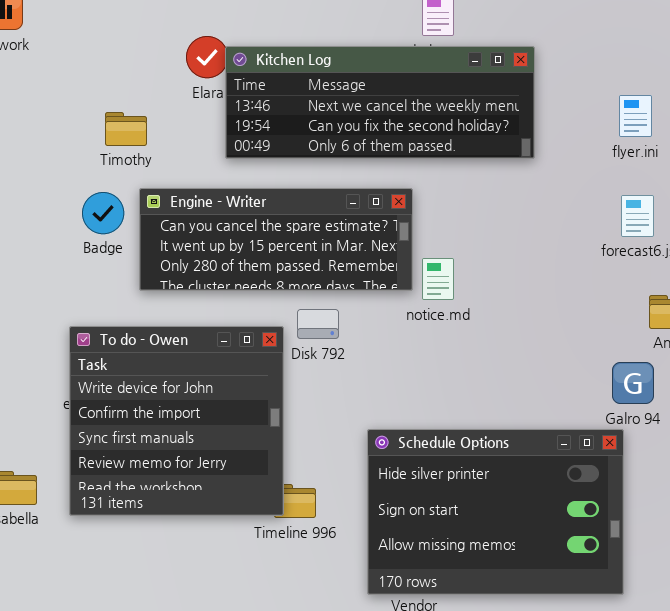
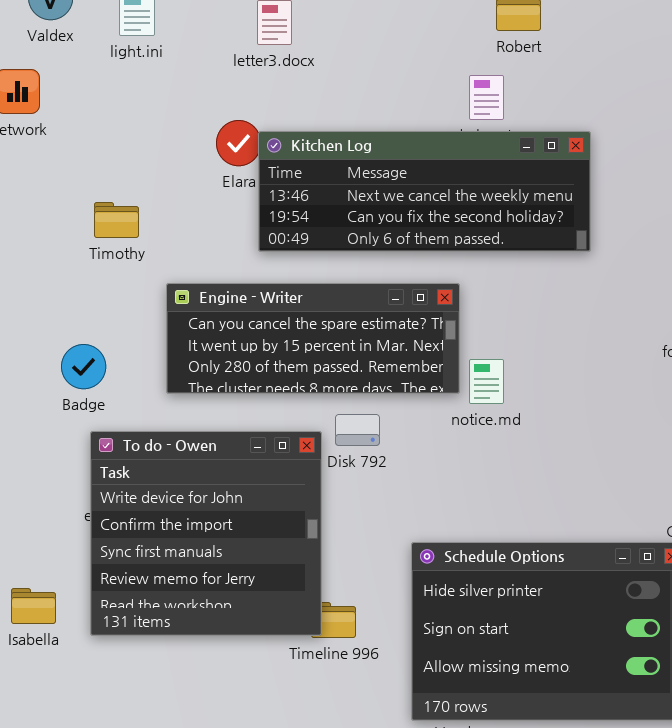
Timothy: [105,112,147,146] -> [94,202,139,238], moved
Badge: [82,192,124,234] -> [61,344,106,389], moved

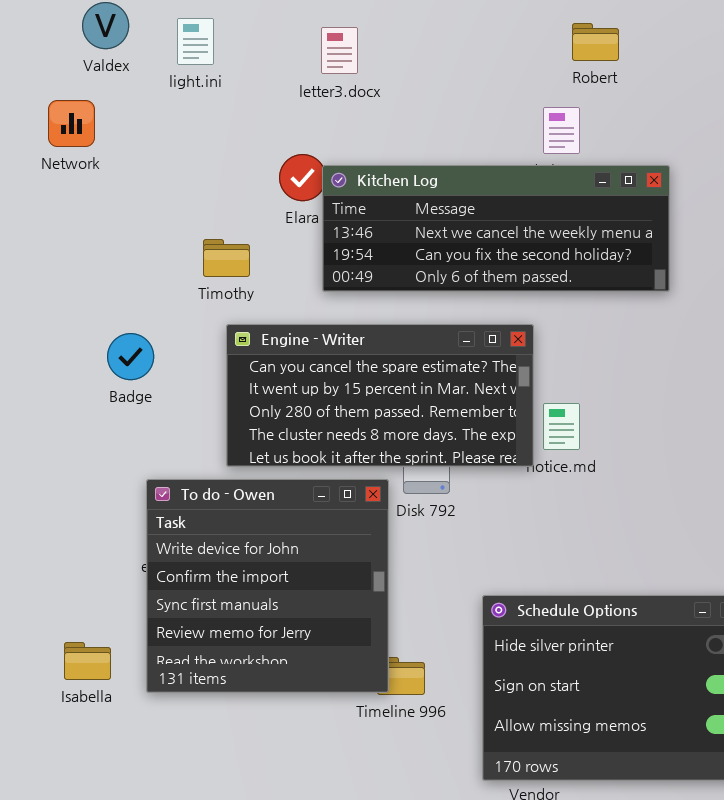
Timothy: [94,202,139,238] -> [203,239,250,277], moved
Engine - Writer: [166,283,460,394] -> [226,324,534,467], resized
Badge: [61,344,106,389] -> [107,333,154,380], moved

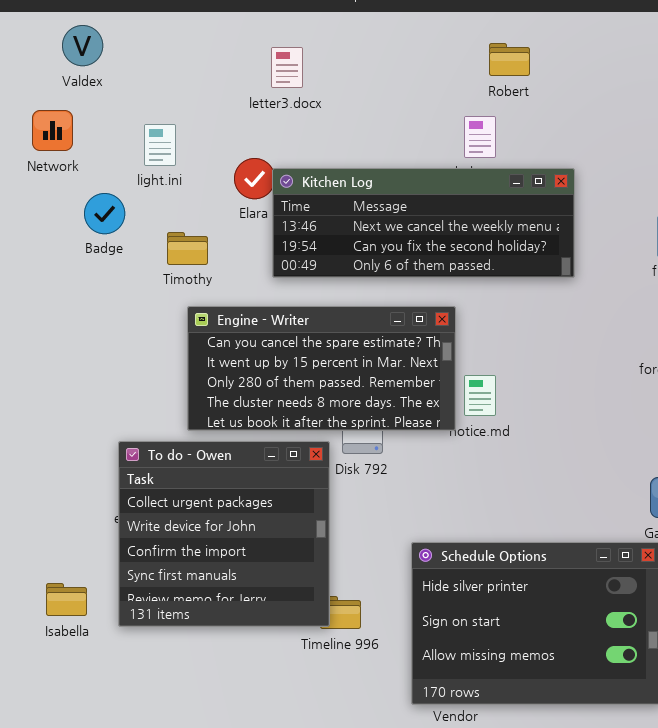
light.ini: [177,18,214,65] -> [144,124,176,166], moved
Badge: [107,333,154,380] -> [84,193,125,234], moved
To do - Owen: [146,479,389,693] -> [118,441,330,627], scrolled up 1 row

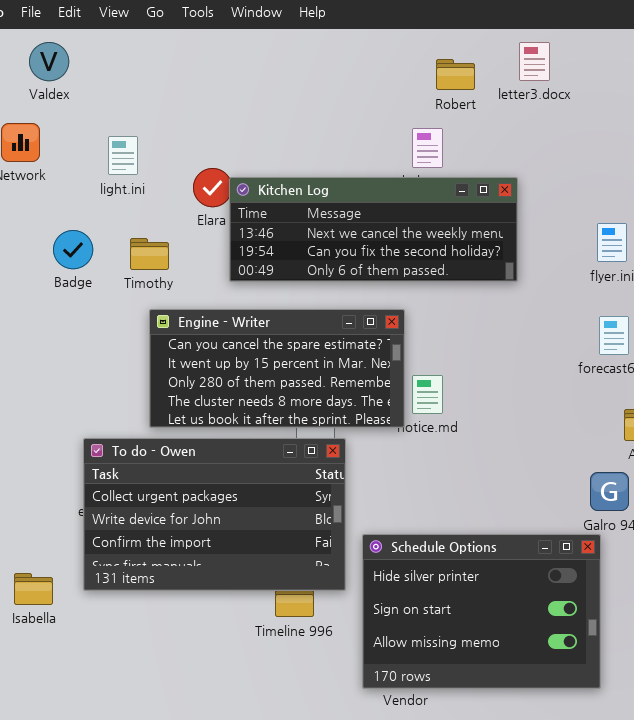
letter3.docx: [271,47,303,88] -> [519,42,550,81], moved
Badge: [84,193,125,234] -> [53,230,93,269], moved
To do - Owen: [118,441,330,627] -> [83,438,346,591], resized

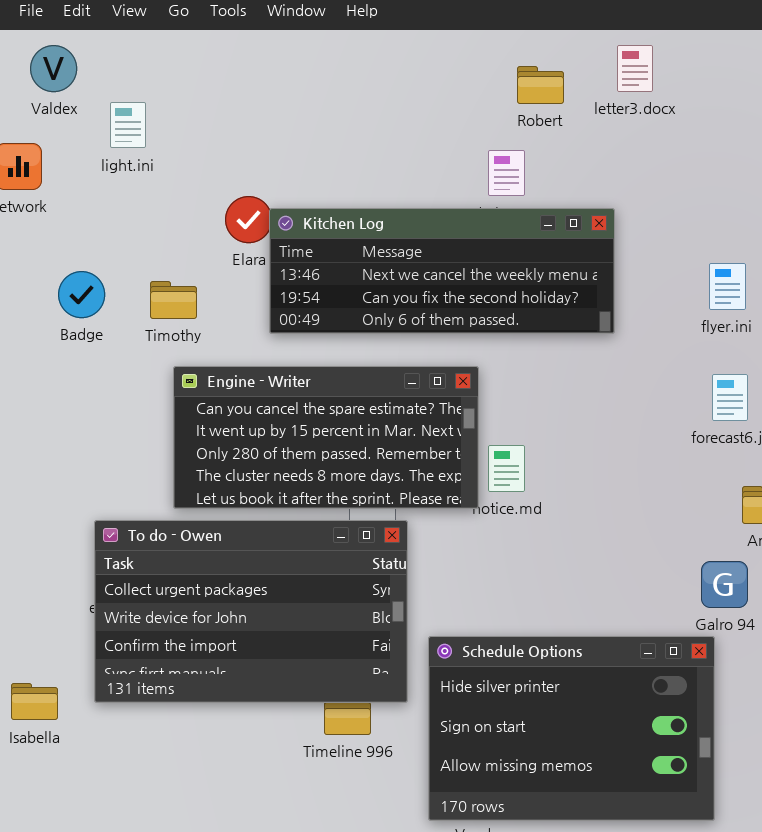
light.ini: [108,136,138,175] -> [110,102,146,148], moved

